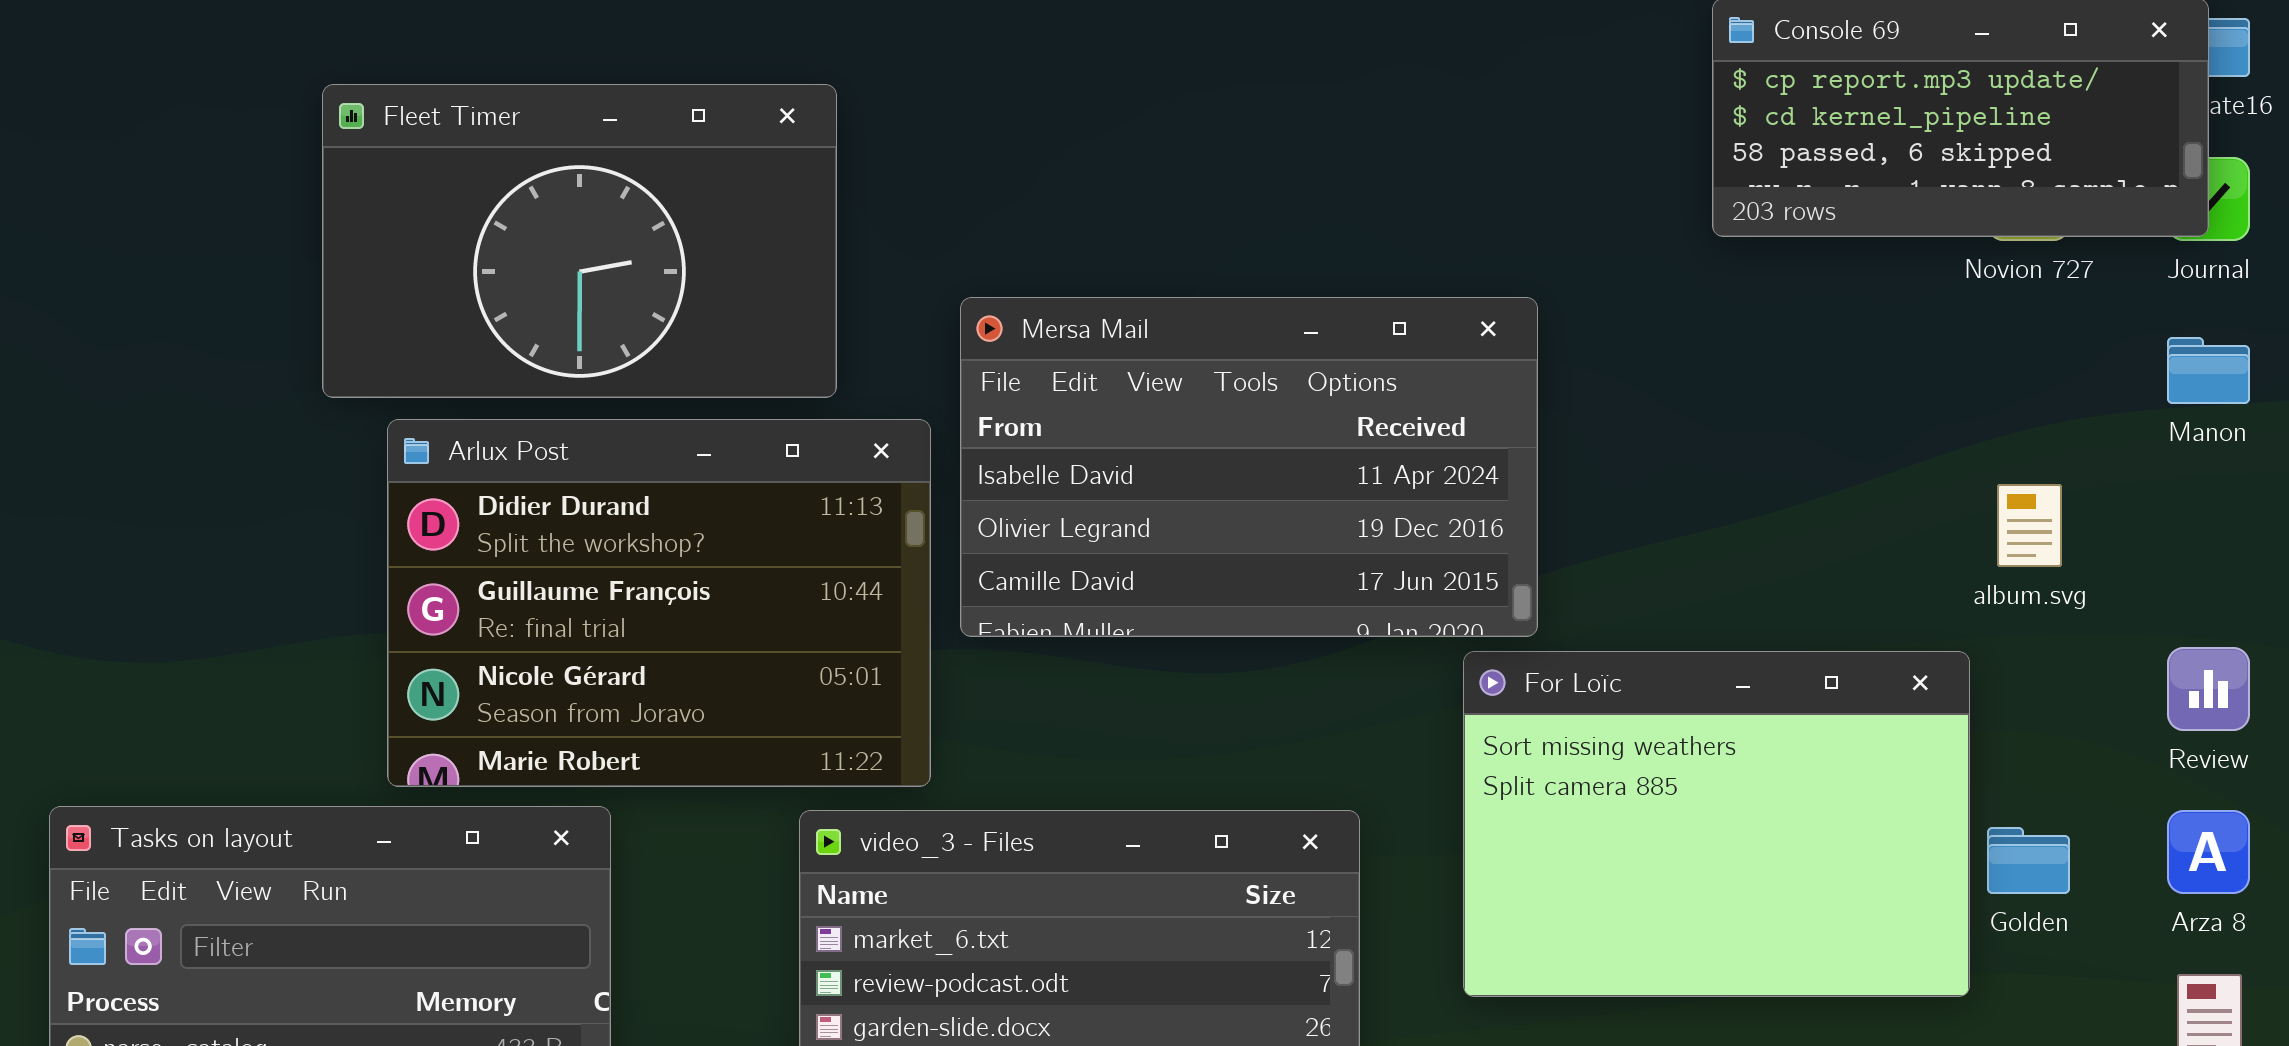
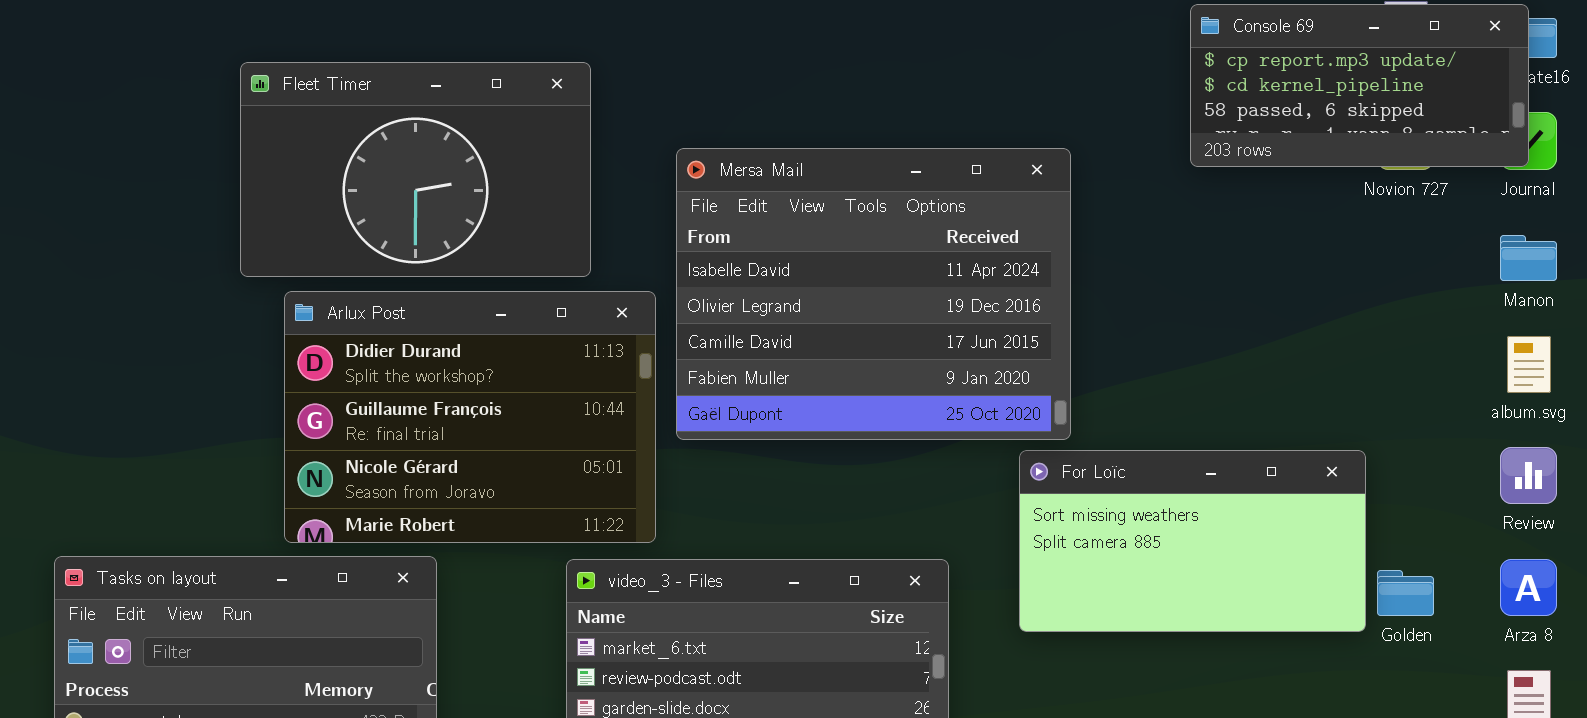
Mersa Mail: [960,297,1538,637] -> [676,148,1071,440], resized
album.svg: [1997,484,2062,567] -> [1507,336,1551,393], moved
For Loïc: [1463,651,1970,997] -> [1019,450,1366,632], resized

